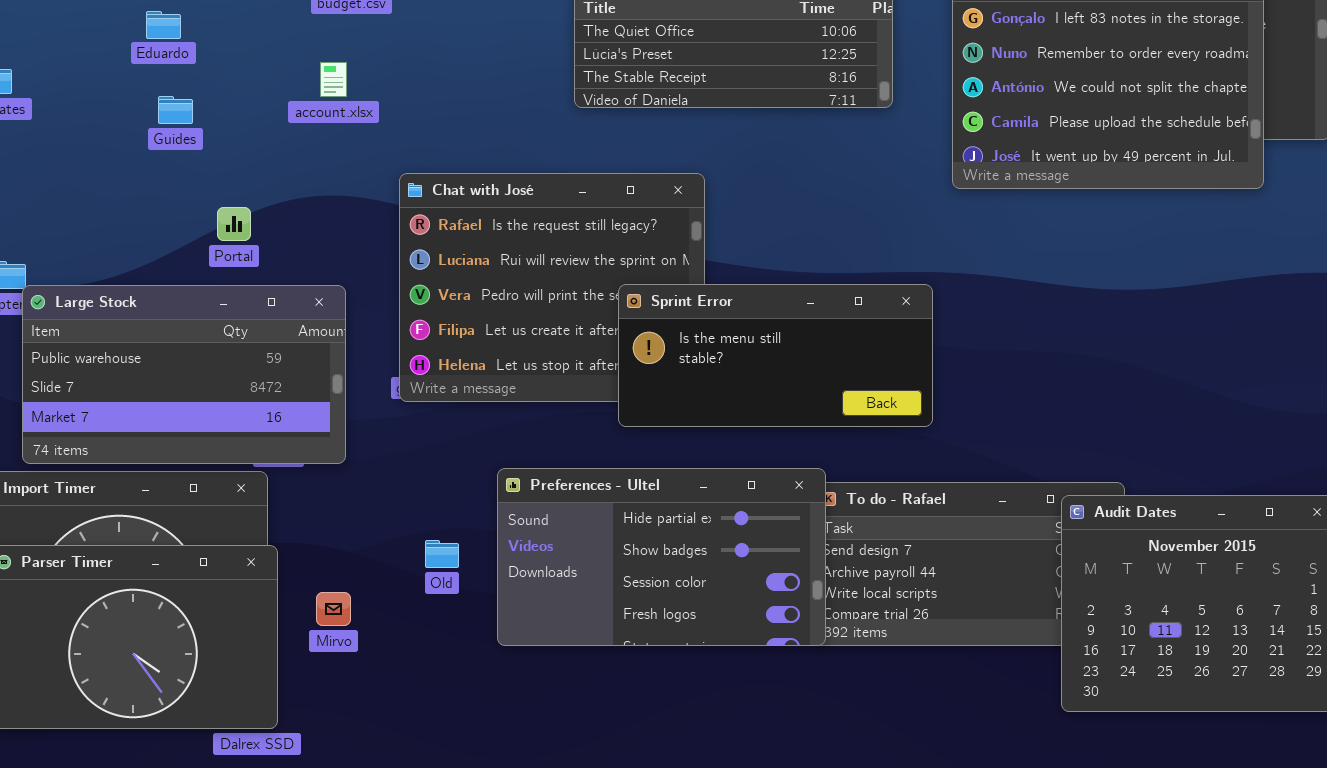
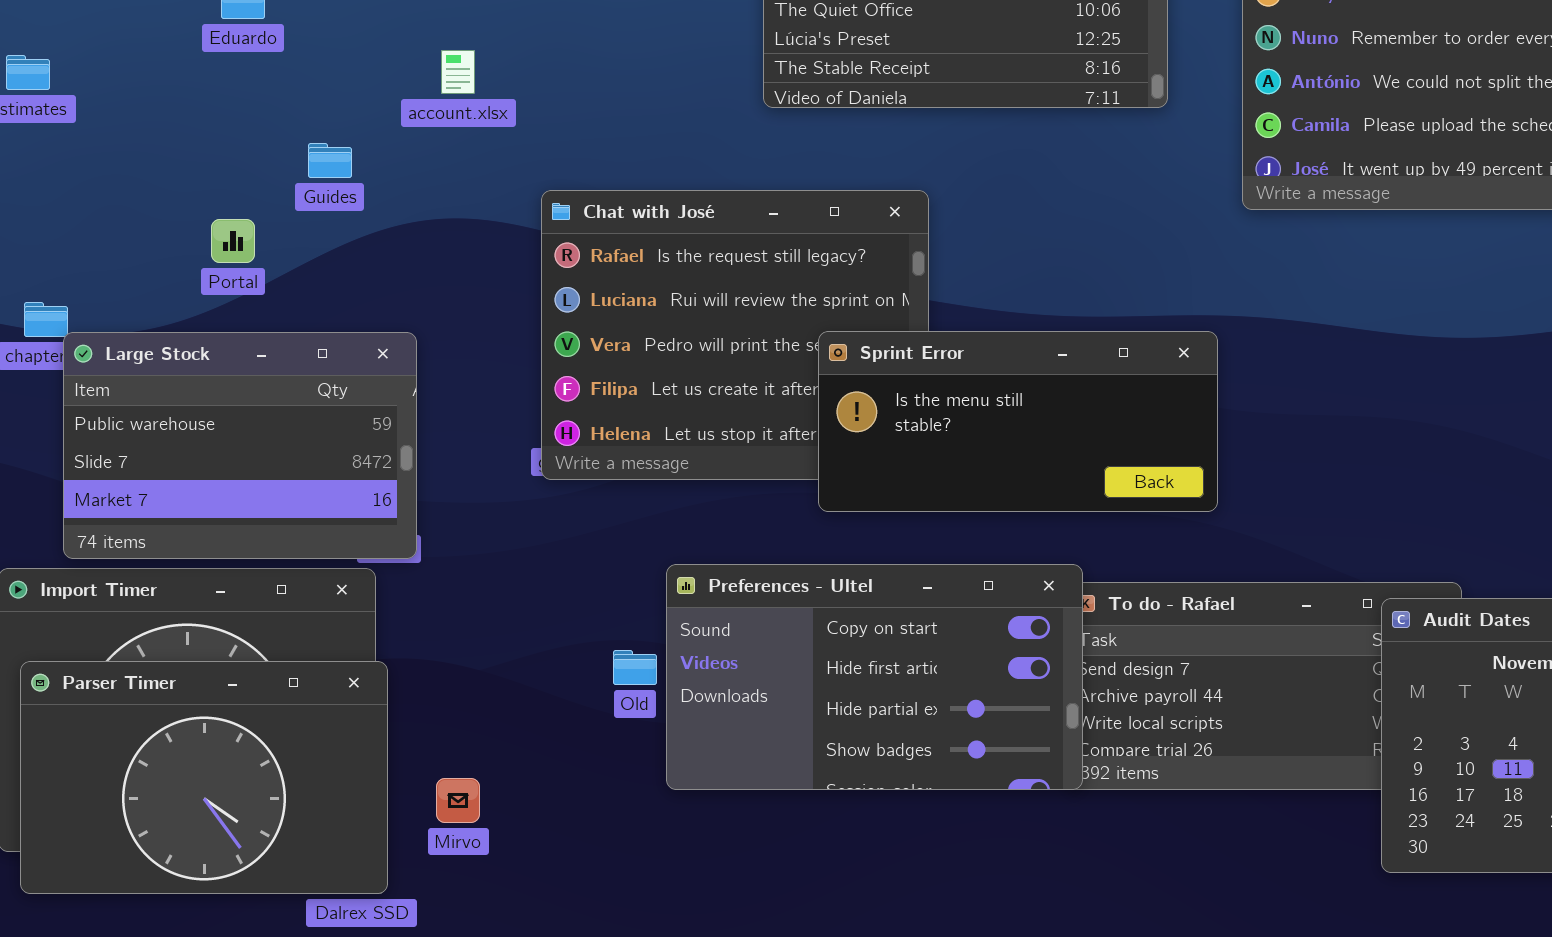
Guides: [158,96,193,124] -> [308,143,352,178], moved
Portal: [217,207,251,241] -> [211,219,255,263], moved
Large Stock: [22,285,346,464] -> [63,332,417,559], resized
Preferences - Ultel: [497,468,826,646] -> [666,564,1083,790], scrolled up 2 rows
Old: [425,540,459,568] -> [613,650,657,685], moved
Mirvo: [316,592,351,626] -> [436,778,480,823], moved

